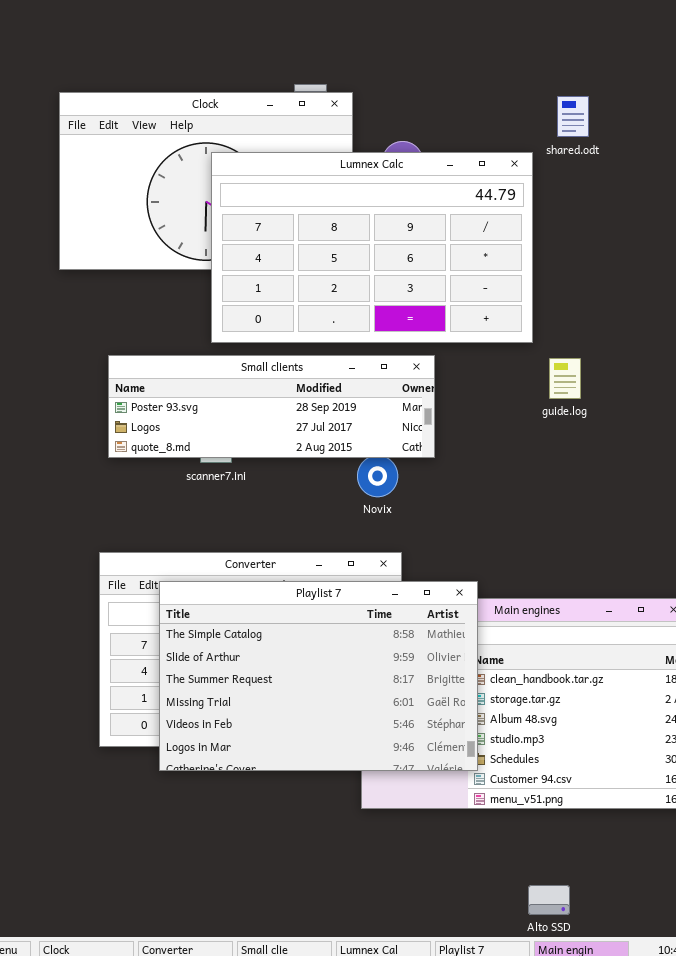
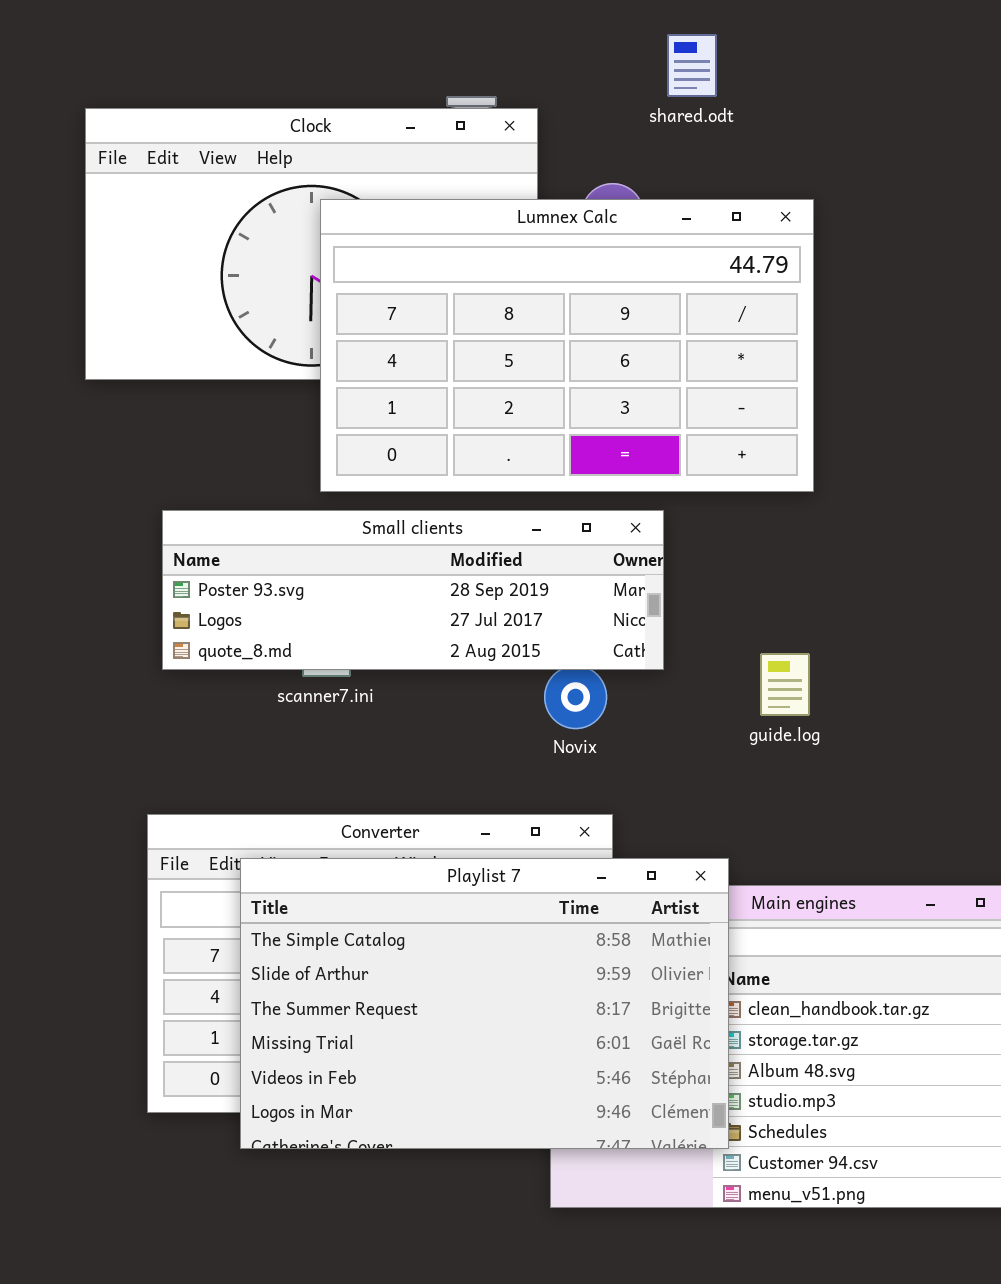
shared.odt: [557,96,589,137] -> [667,34,717,97], moved
guide.log: [549,358,581,399] -> [760,653,810,716], moved

